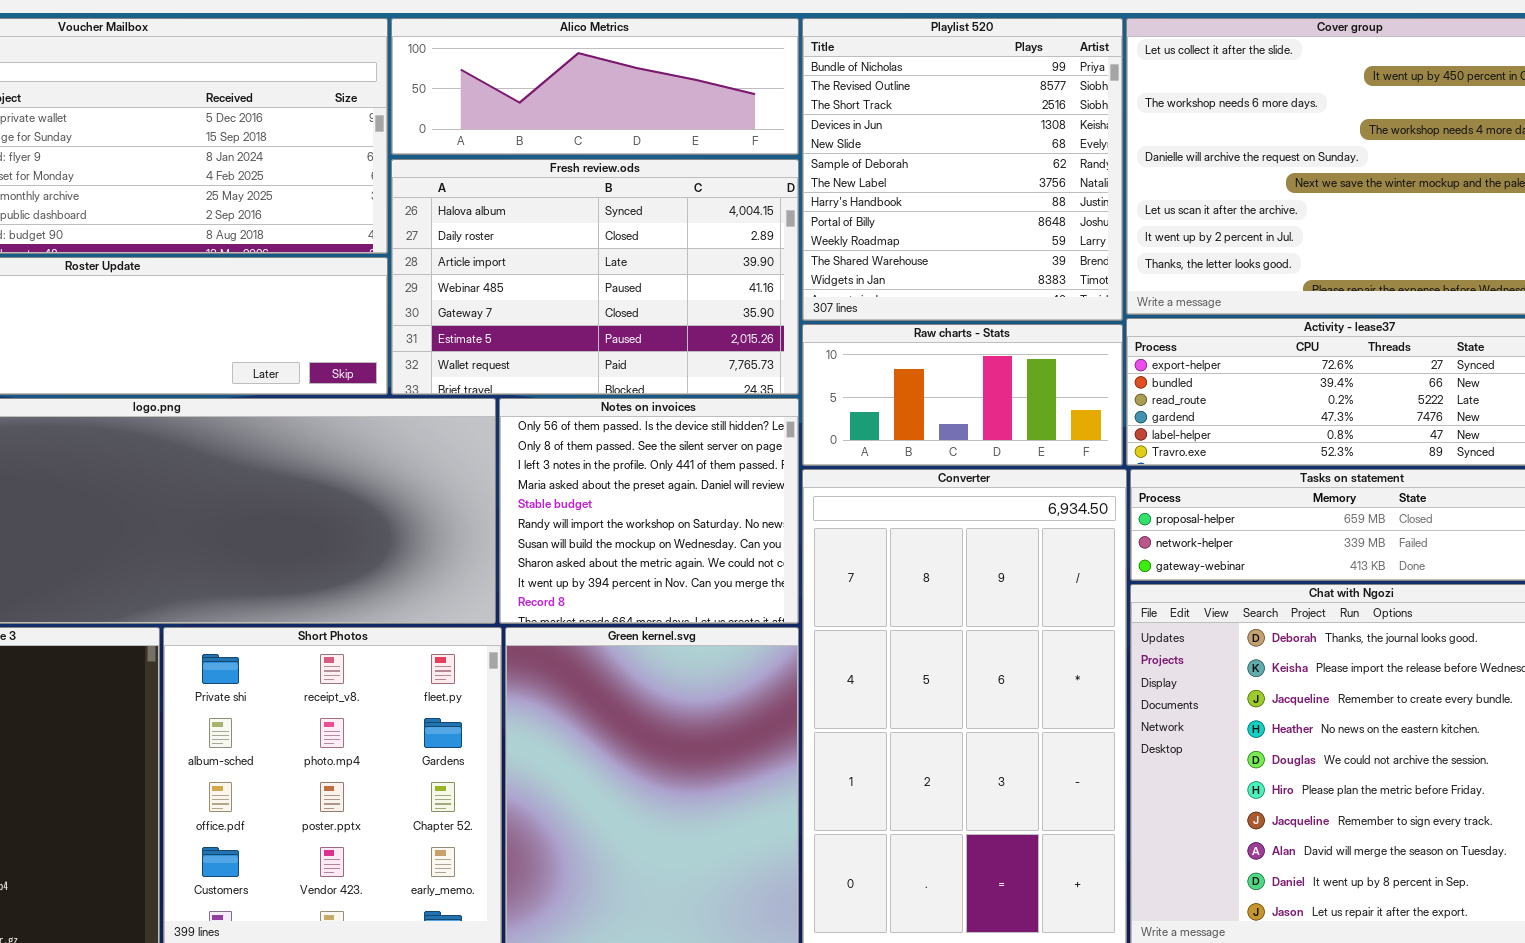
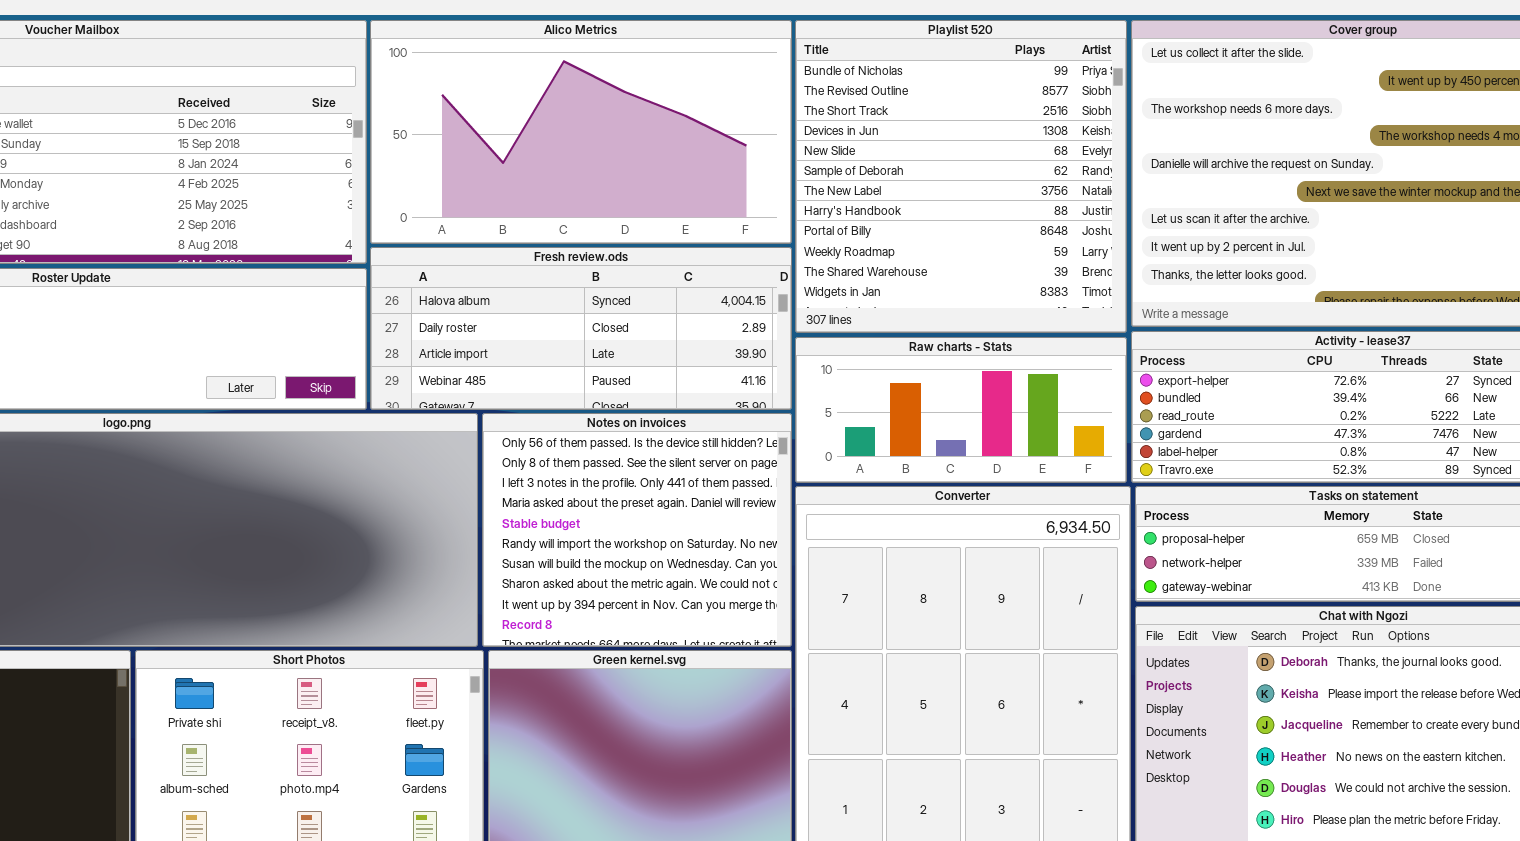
Alico Metrics: [391,18,799,155] -> [370,20,792,244], resized
Fresh review.ods: [391,159,799,395] -> [370,247,792,410], resized

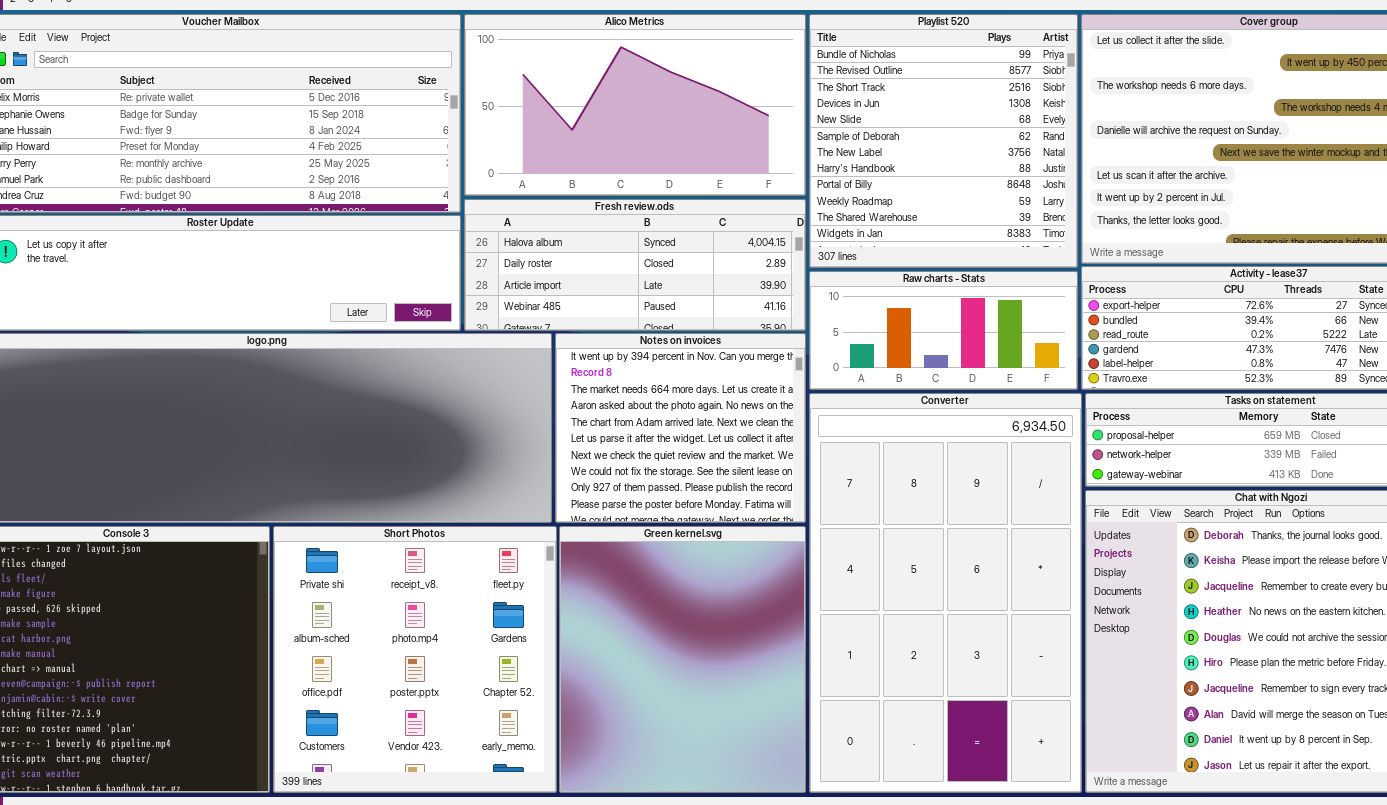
Notes on invoices: [482,413,792,647] -> [555,333,806,523], scrolled down 8 rows

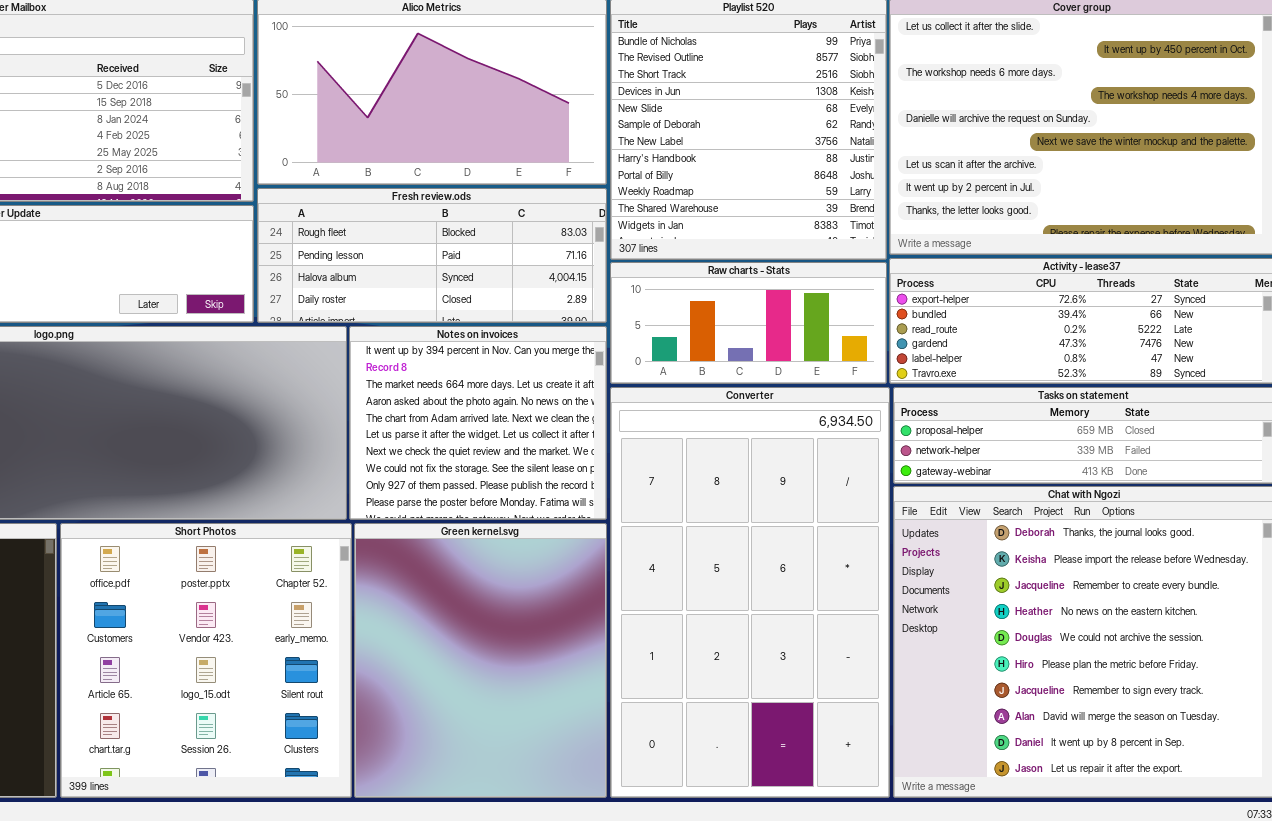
Fresh review.ods: [464,199,806,331] -> [257,188,607,323], scrolled up 2 rows
Short Photos: [273,526,557,793] -> [60,523,352,798], scrolled down 2 rows

